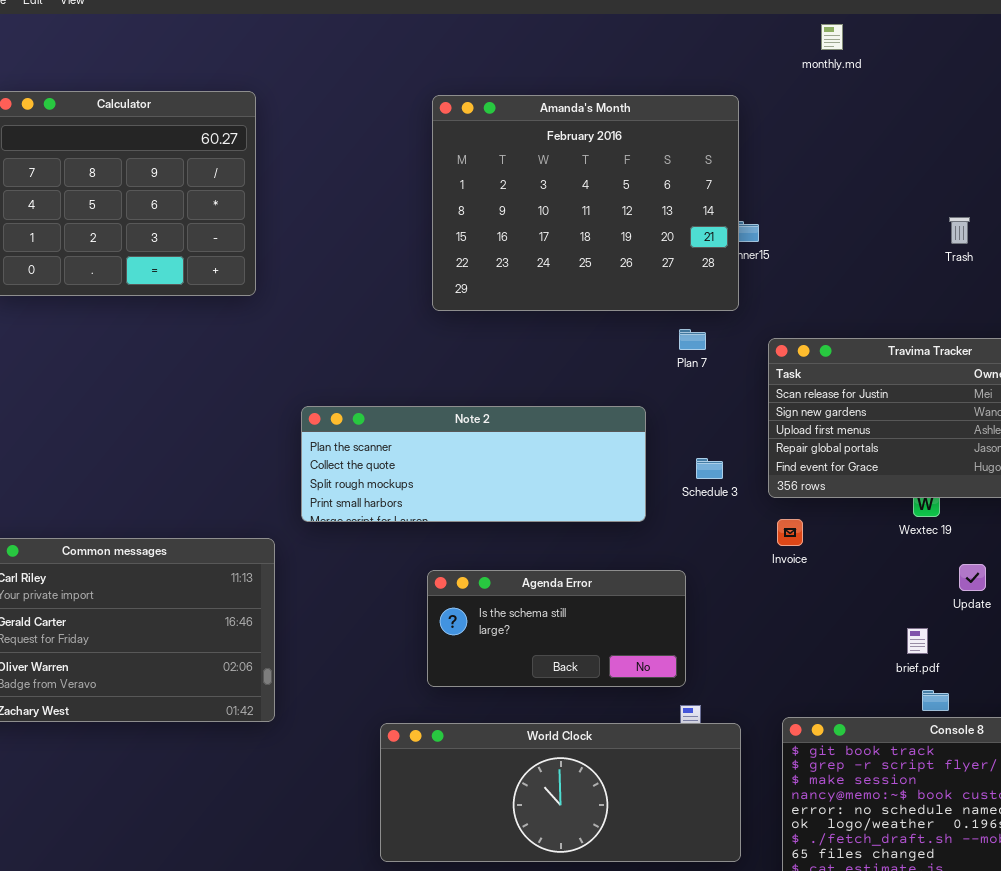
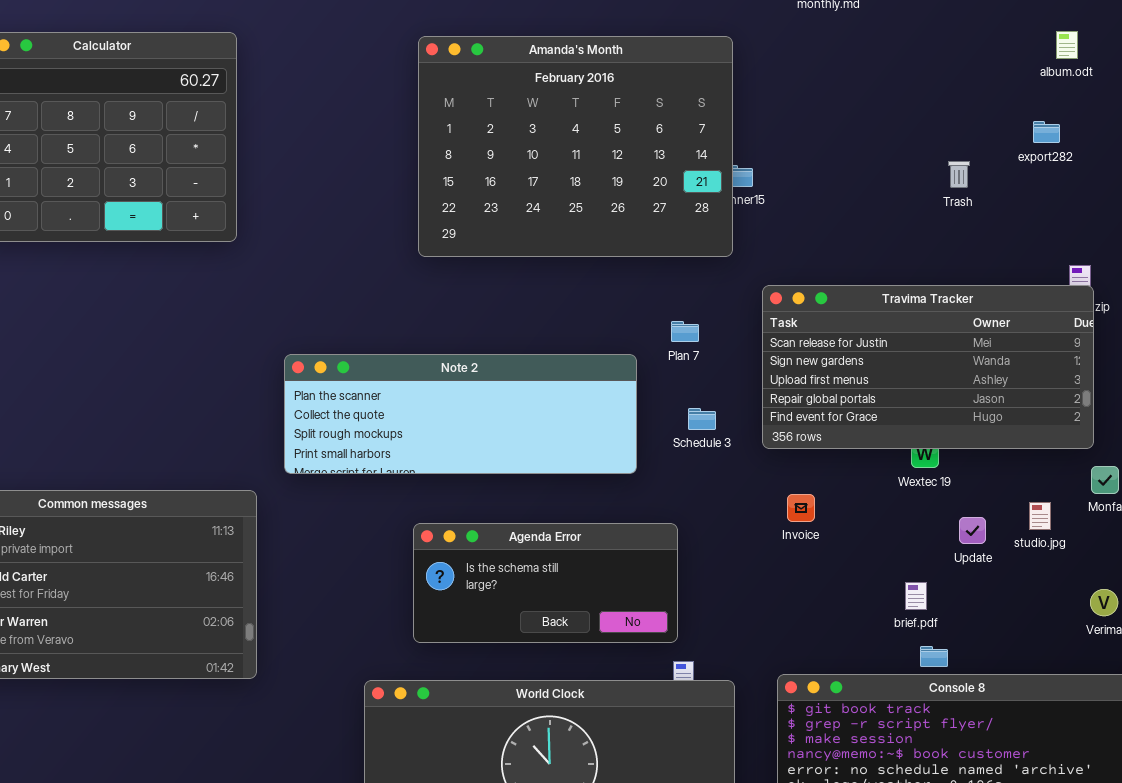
Plan 7: [679,329,706,350] -> [671,321,699,342], moved
Invoice: [777,519,803,546] -> [787,494,815,522], moved

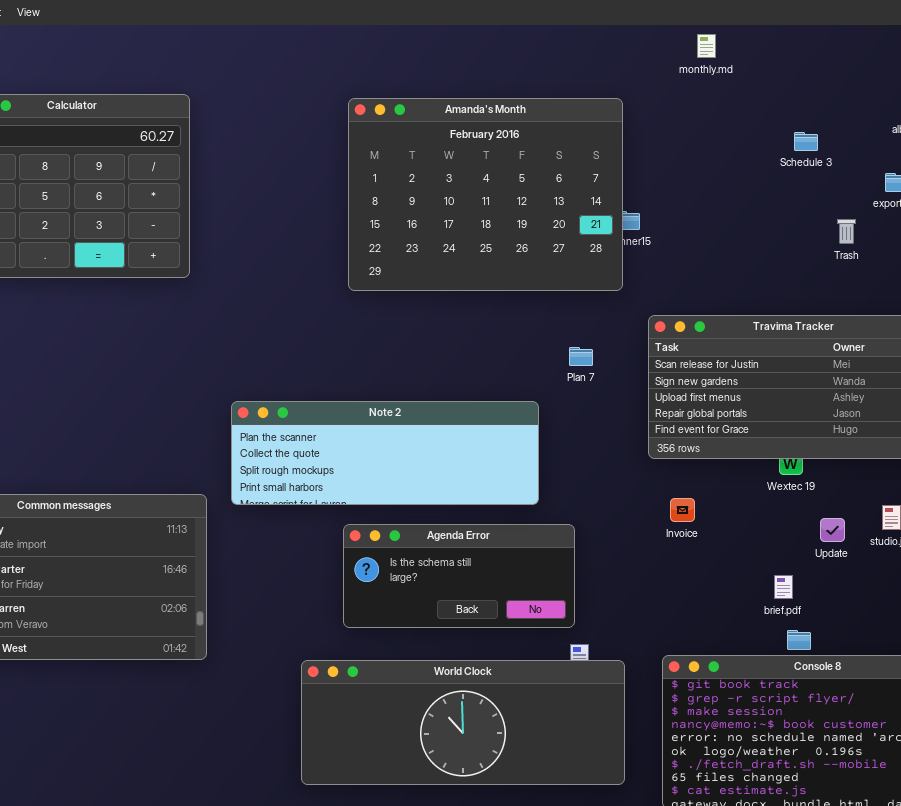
Trash: [948,161,970,188] -> [837,219,856,244], moved
Note 2: [284,354,637,474] -> [231,401,539,505], moved
Schedule 3: [688,408,716,430] -> [794,132,818,151], moved

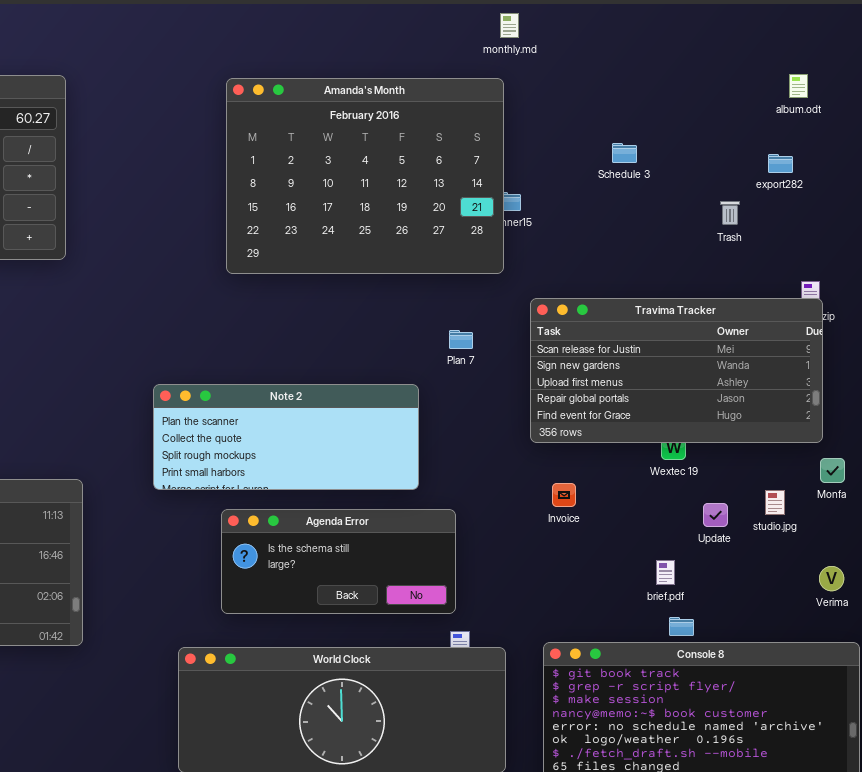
monthly.md: [697,34,716,58] -> [500,13,519,38], moved
Schedule 3: [794,132,818,151] -> [612,143,637,163], moved
Note 2: [231,401,539,505] -> [153,384,419,490], resized

